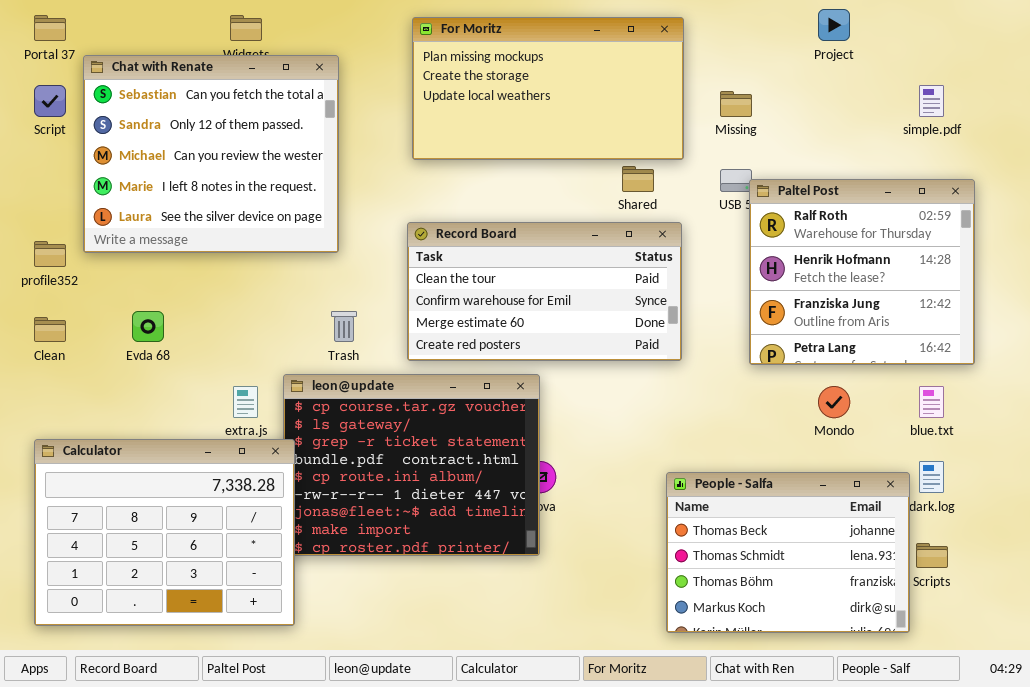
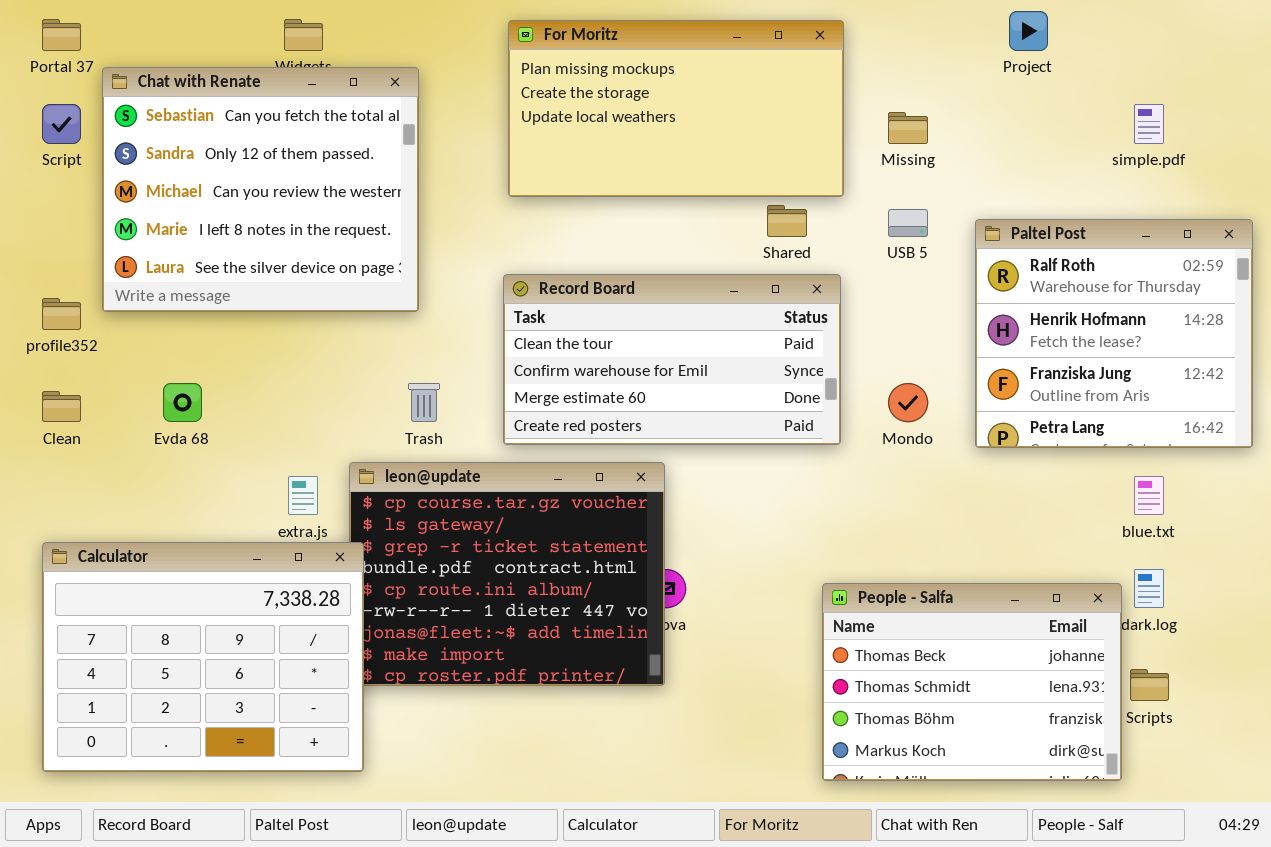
Paltel Post: [749,179,975,365] -> [975,219,1253,448], moved
Mondo: [818,386,850,418] -> [888,383,928,422], moved

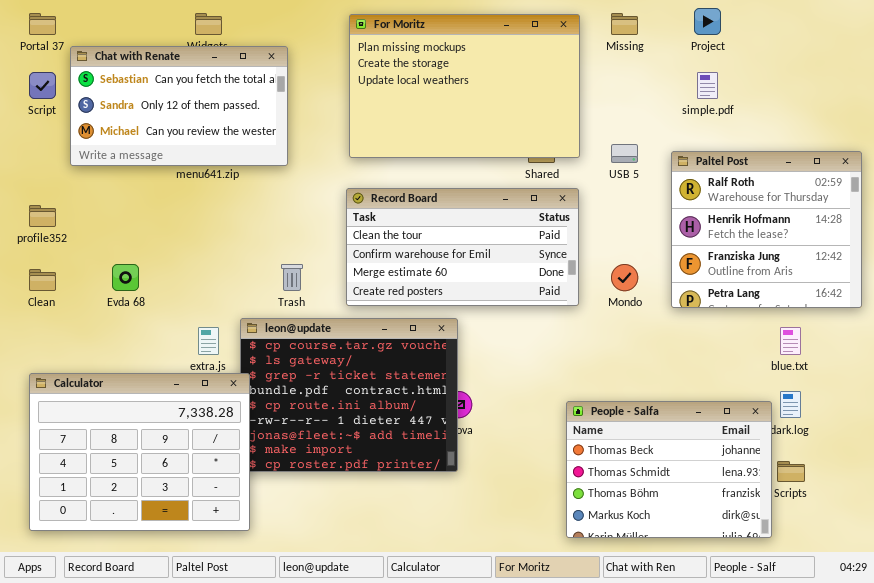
For Moritz: [508,20,844,197] -> [349,14,580,158], resized
Chat with Renate: [102,67,419,312] -> [70,46,288,166], resized
simple.pdf: [1134,104,1164,144] -> [697,72,718,99], moved
Missing: [888,112,928,144] -> [611,13,638,35], moved

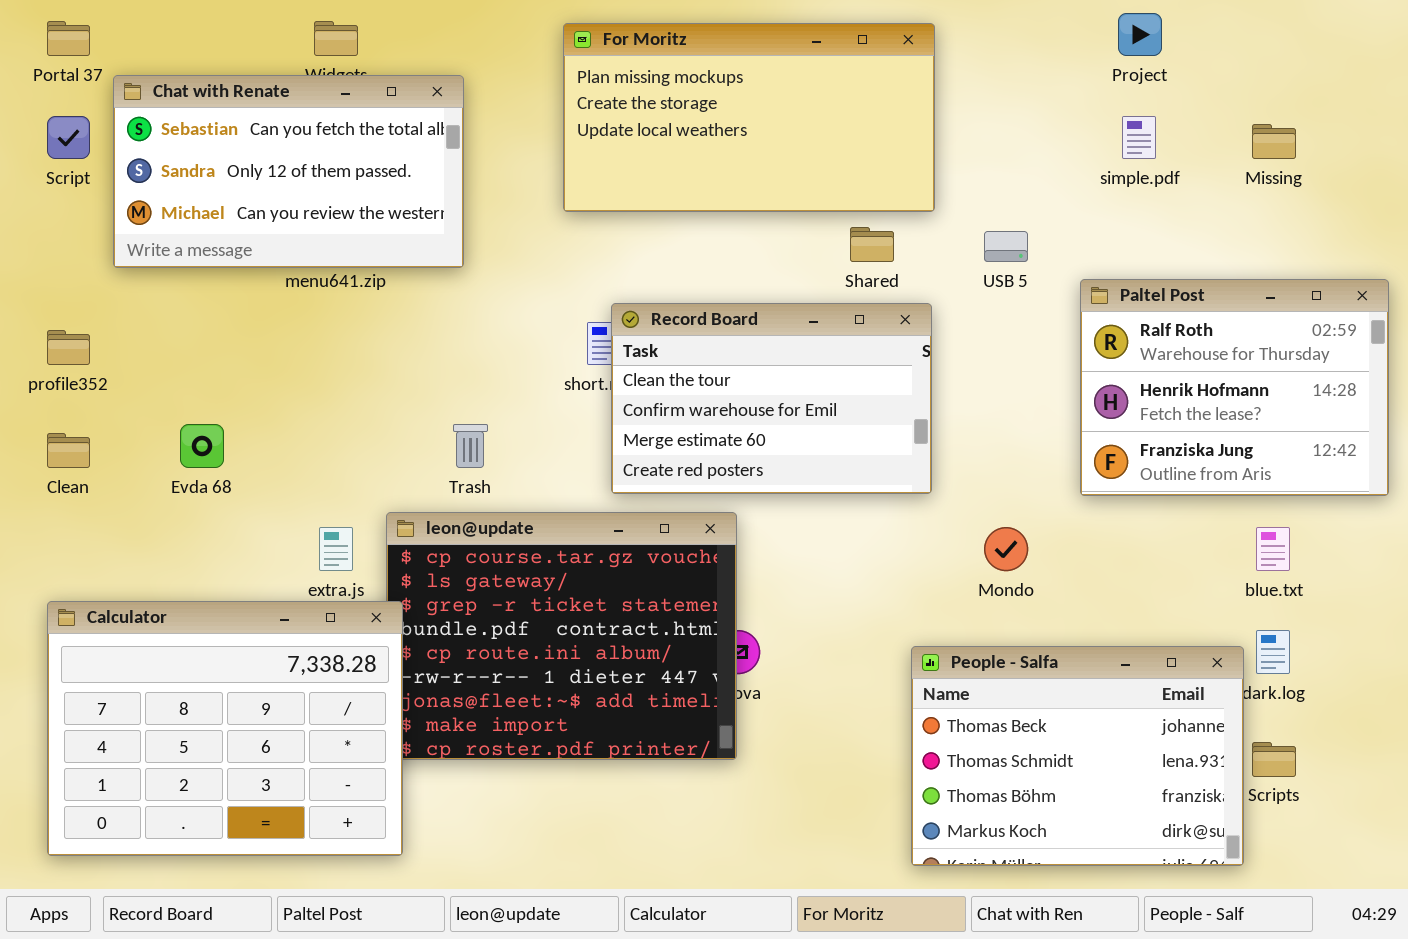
Missing: [611,13,638,35] -> [1252,124,1296,159], moved
For Moritz: [349,14,580,158] -> [563,23,935,212], resized
Paltel Post: [671,151,862,308] -> [1080,279,1389,496], resized
Record Board: [346,188,579,306] -> [611,303,932,494], resized
Mondo: [611,264,638,291] -> [984,527,1028,571], moved

